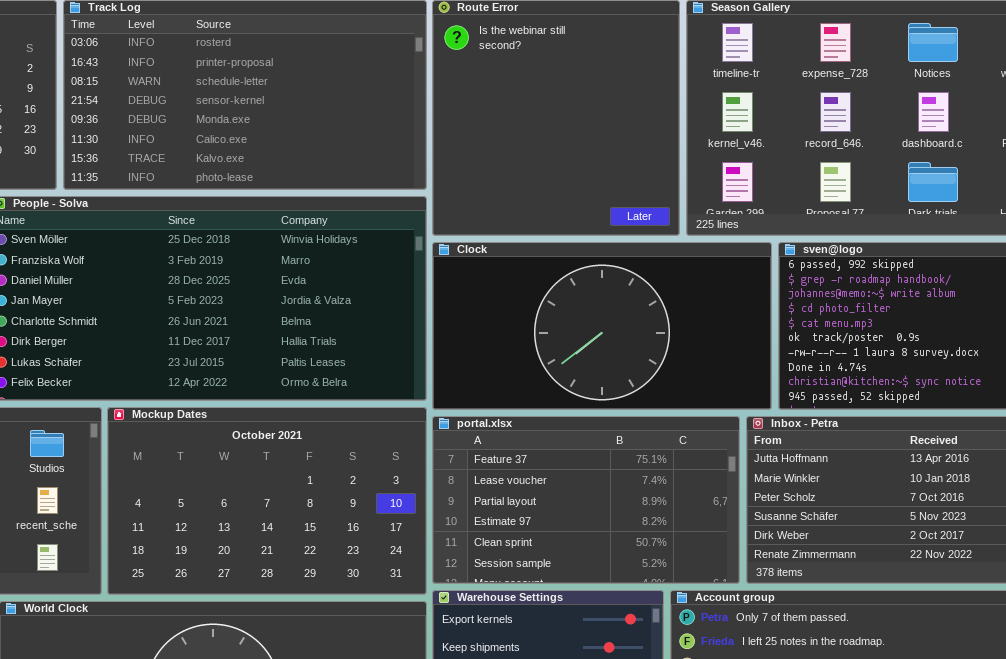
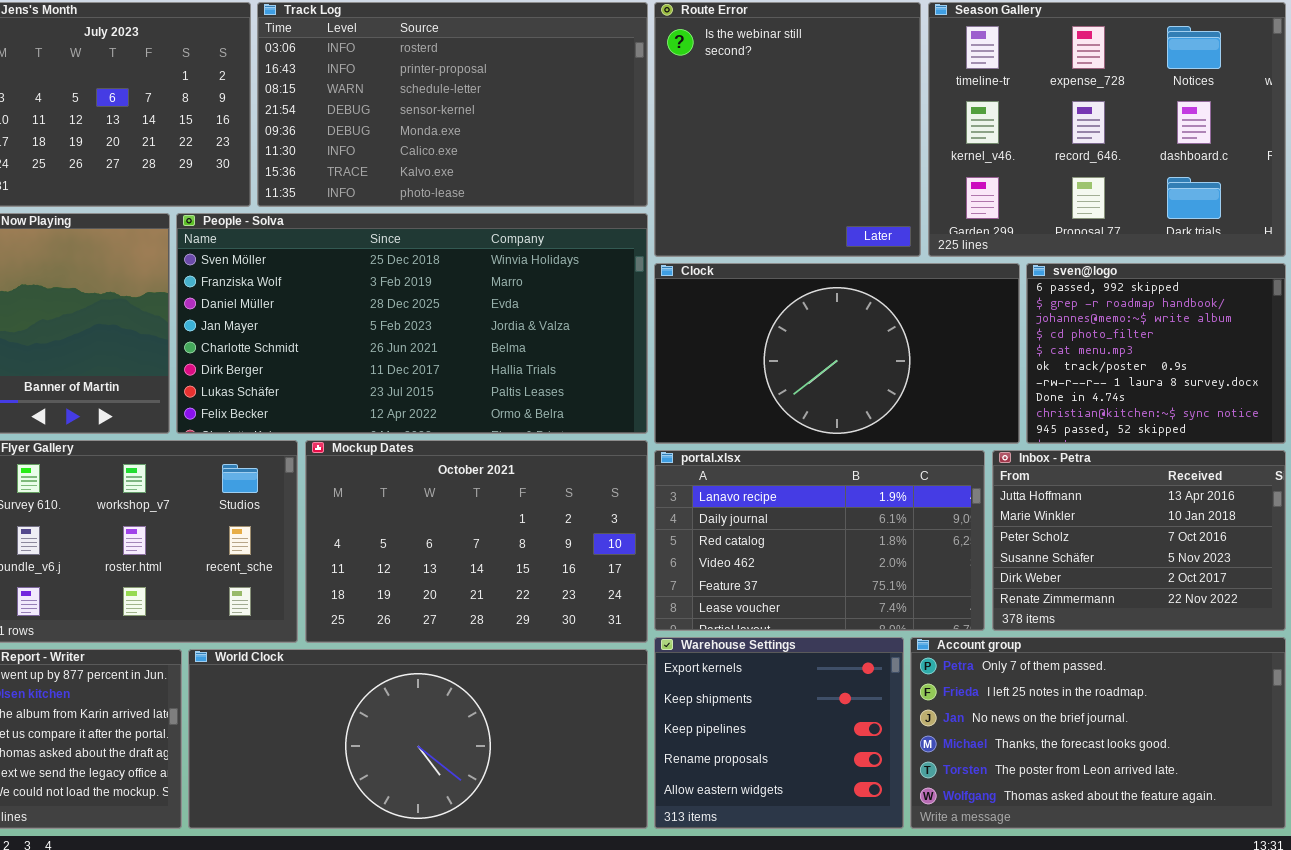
portal.xlsx: [432,416,740,584] -> [654,450,985,631], scrolled up 4 rows

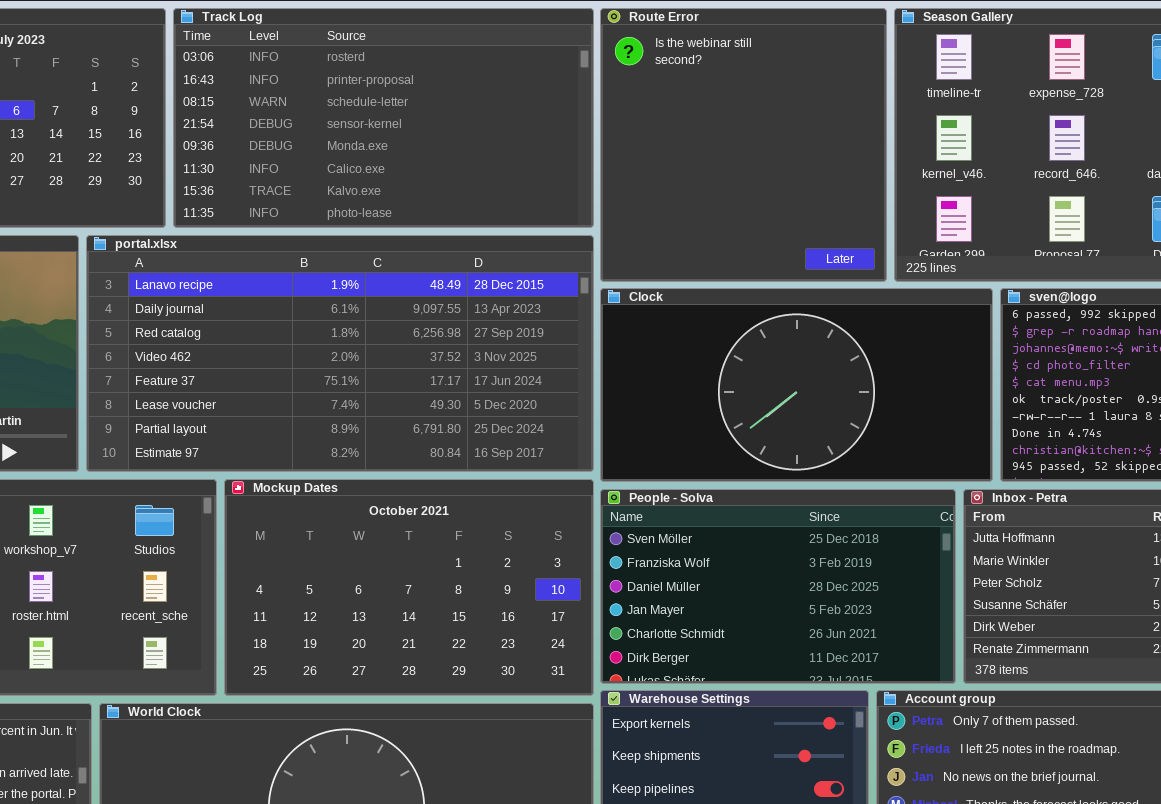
People - Solva: [176,213,648,434] -> [600,489,956,684], moved, resized
portal.xlsx: [654,450,985,631] -> [86,235,594,472], moved, resized

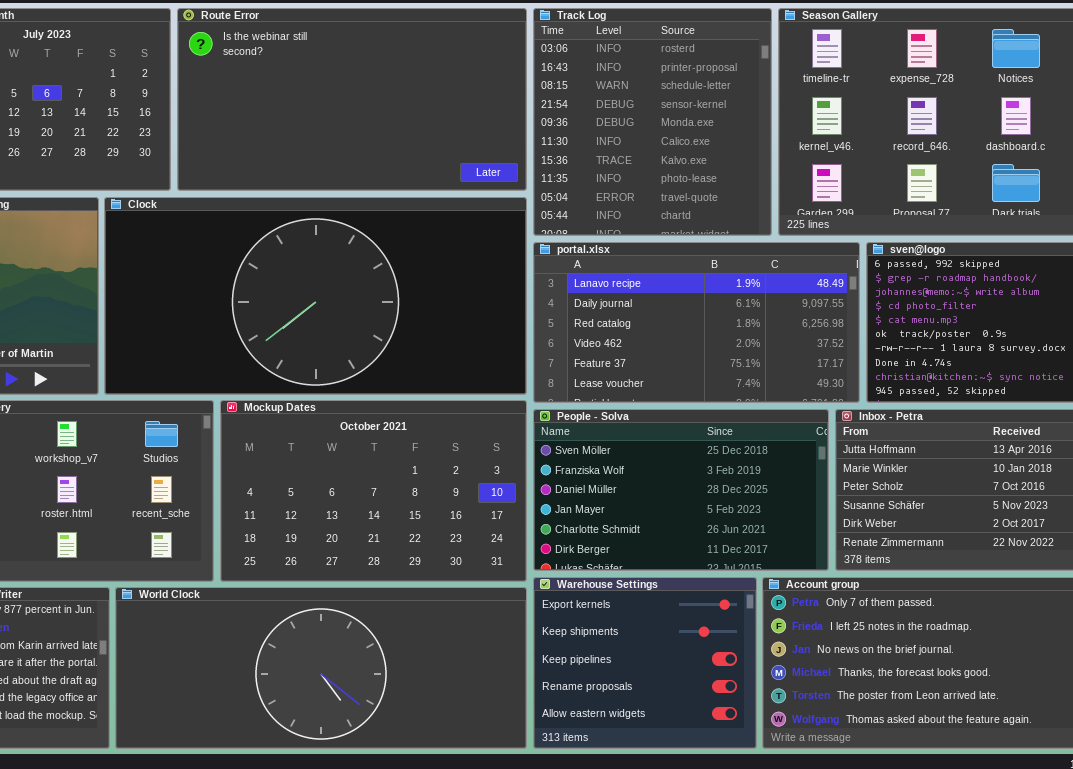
Track Log: [173,8,594,228] -> [533,8,772,236], moved, resized
Route Error: [600,8,887,282] -> [177,8,527,191], moved, resized
portal.xlsx: [86,235,594,472] -> [533,242,860,403], moved, resized
Clock: [600,288,993,482] -> [104,197,527,395], moved, resized

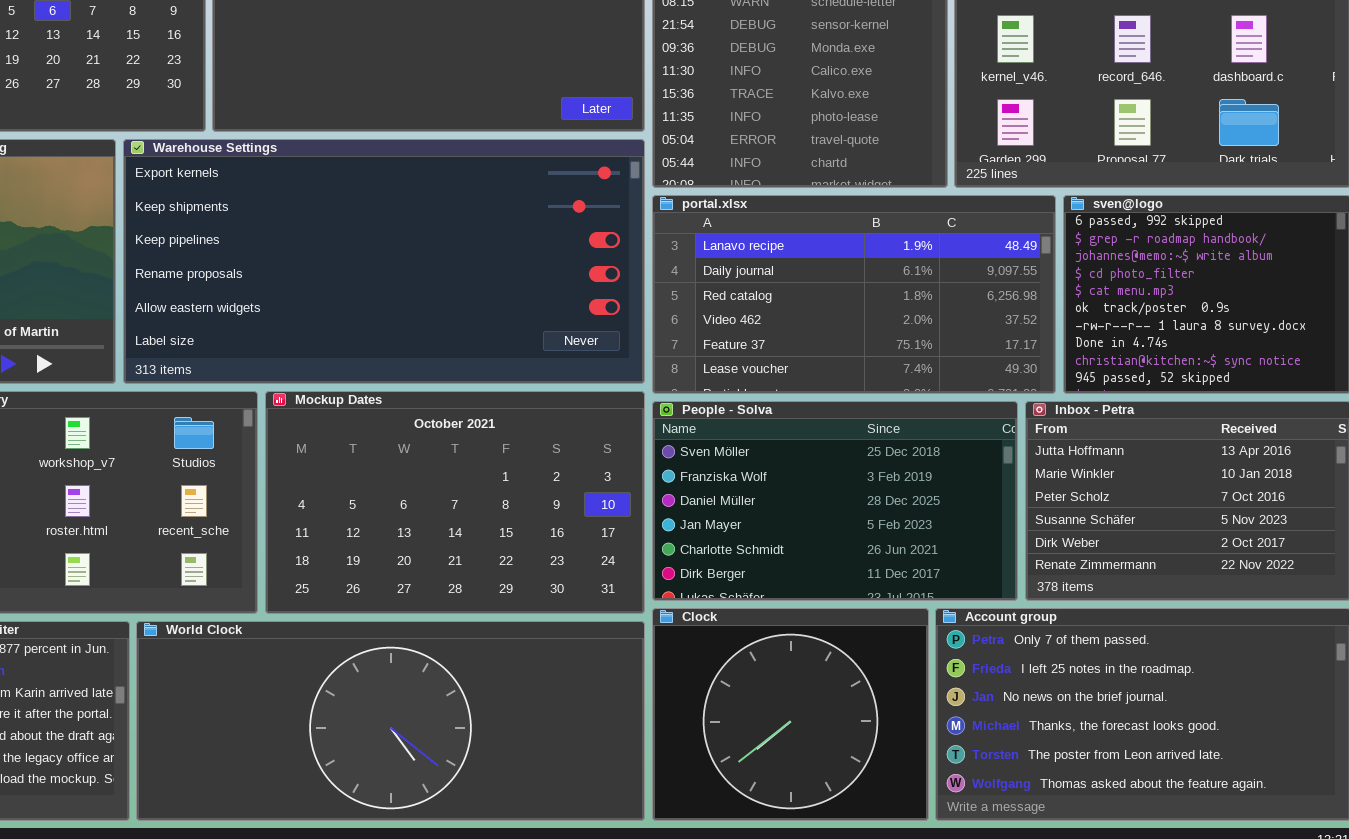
Clock: [104,197,527,395] -> [652,608,929,821], moved, resized
Warehouse Settings: [533,577,757,749] -> [123,139,645,384], moved, resized

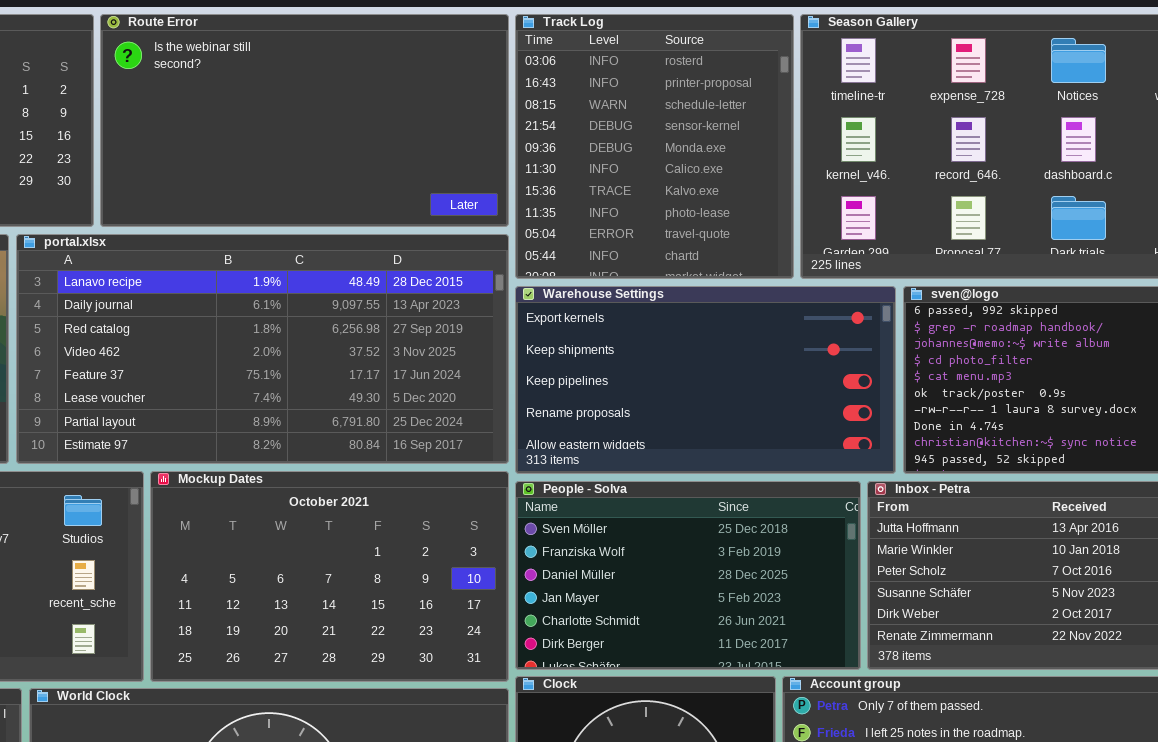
Warehouse Settings: [123,139,645,384] -> [515,286,896,474], moved, resized
portal.xlsx: [652,195,1056,394] -> [16,234,509,464], moved, resized

